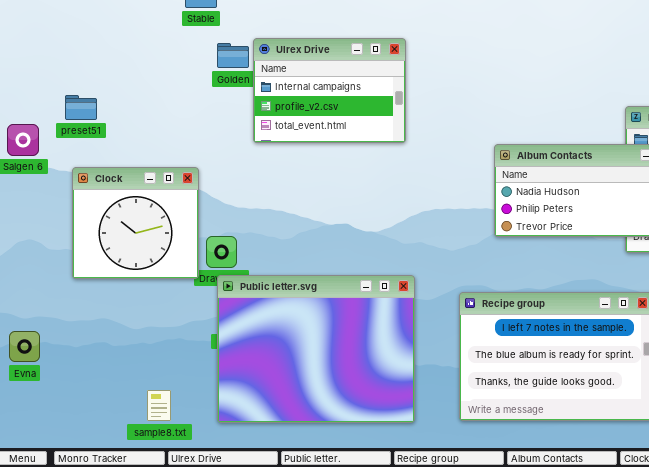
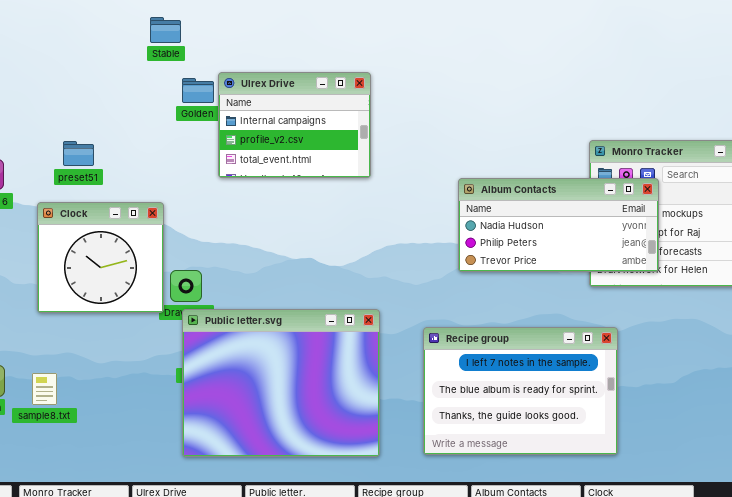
preset51: [65,95,97,120] -> [63,141,94,166], moved
sample8.txt: [147,390,171,421] -> [32,373,57,405], moved

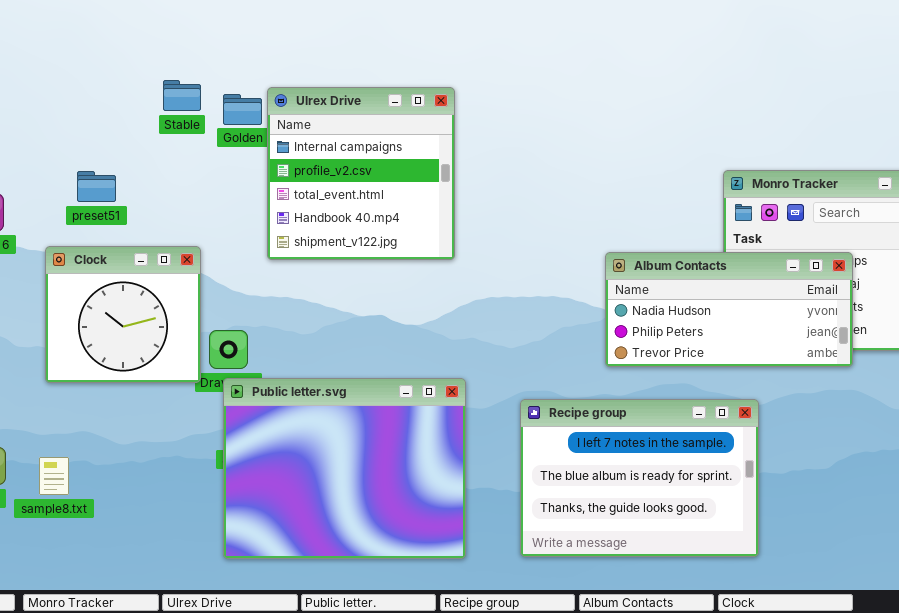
Stable: [150,17,181,43] -> [163,80,201,111], moved
Ulrex Drive: [218,72,371,178] -> [267,87,455,260], resized
Album Contacts: [458,178,659,272] -> [605,252,853,367], moved

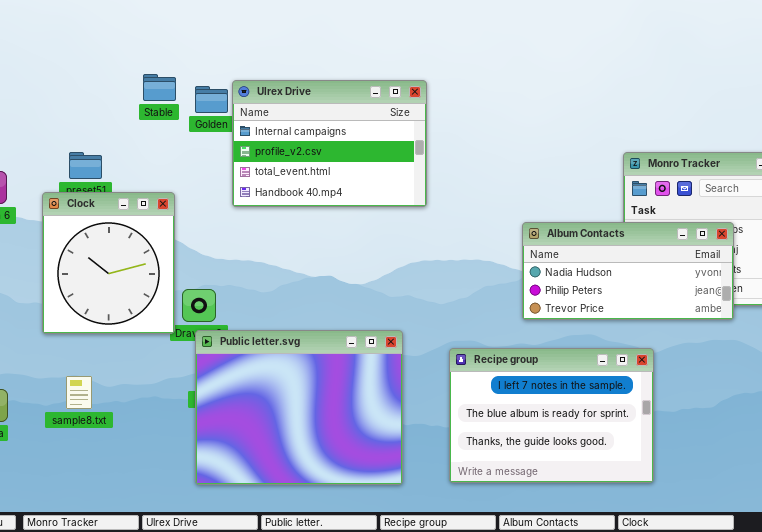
Ulrex Drive: [267,87,455,260] -> [232,80,427,207], resized
Clock: [45,246,201,383] -> [42,192,175,334], resized
sample8.txt: [39,457,69,495] -> [66,376,92,409], moved

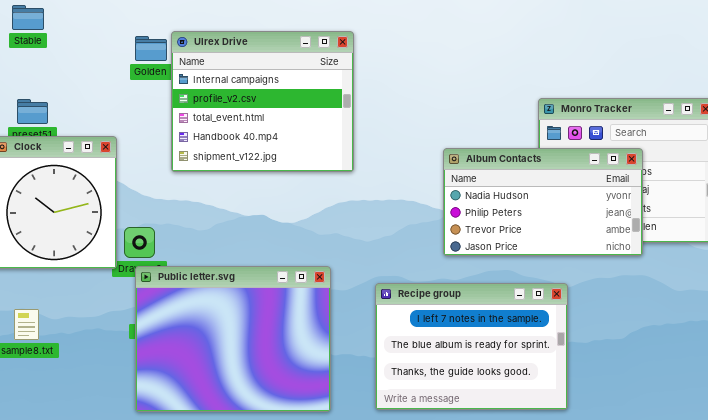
Stable: [143,74,176,101] -> [12,5,44,30], moved
Ulrex Drive: [232,80,427,207] -> [171,31,354,172], resized
Album Contacts: [522,222,734,320] -> [443,148,643,256], resized

